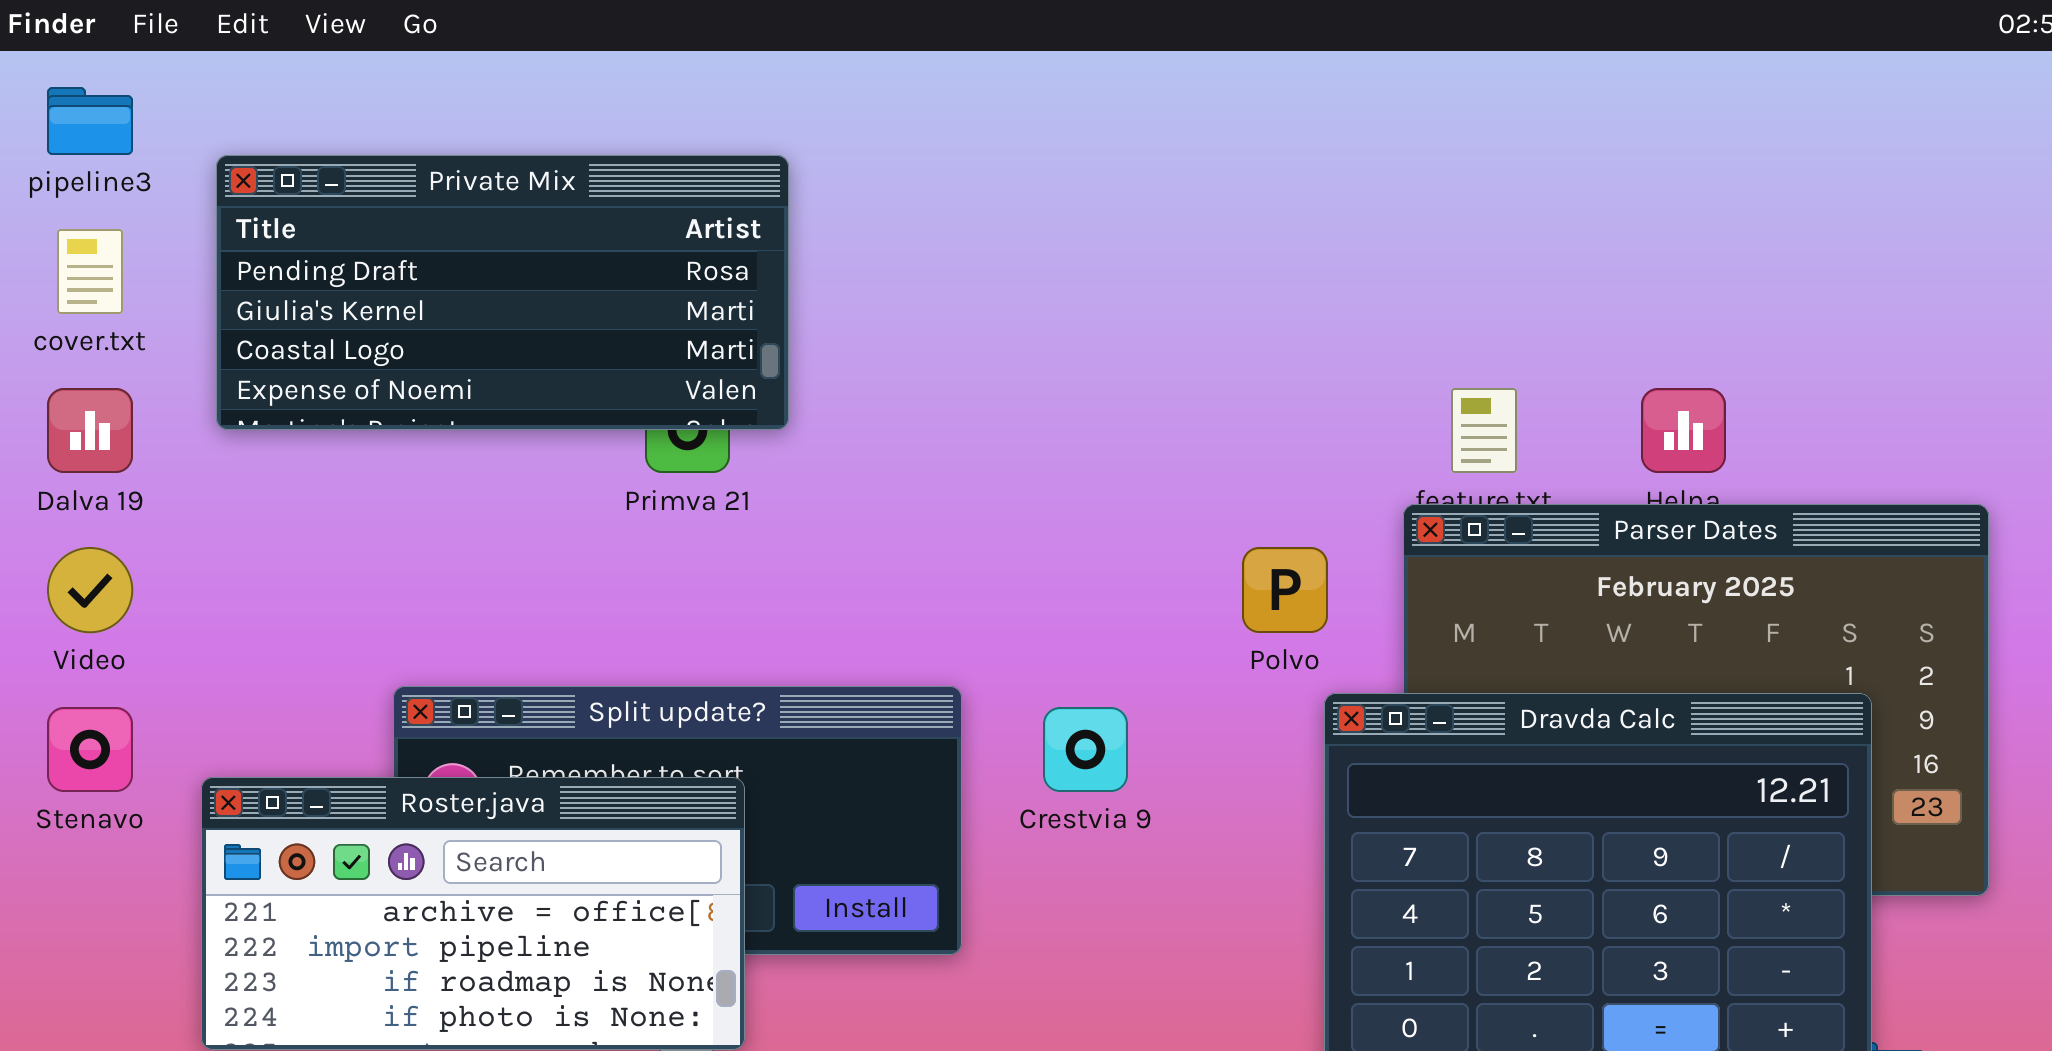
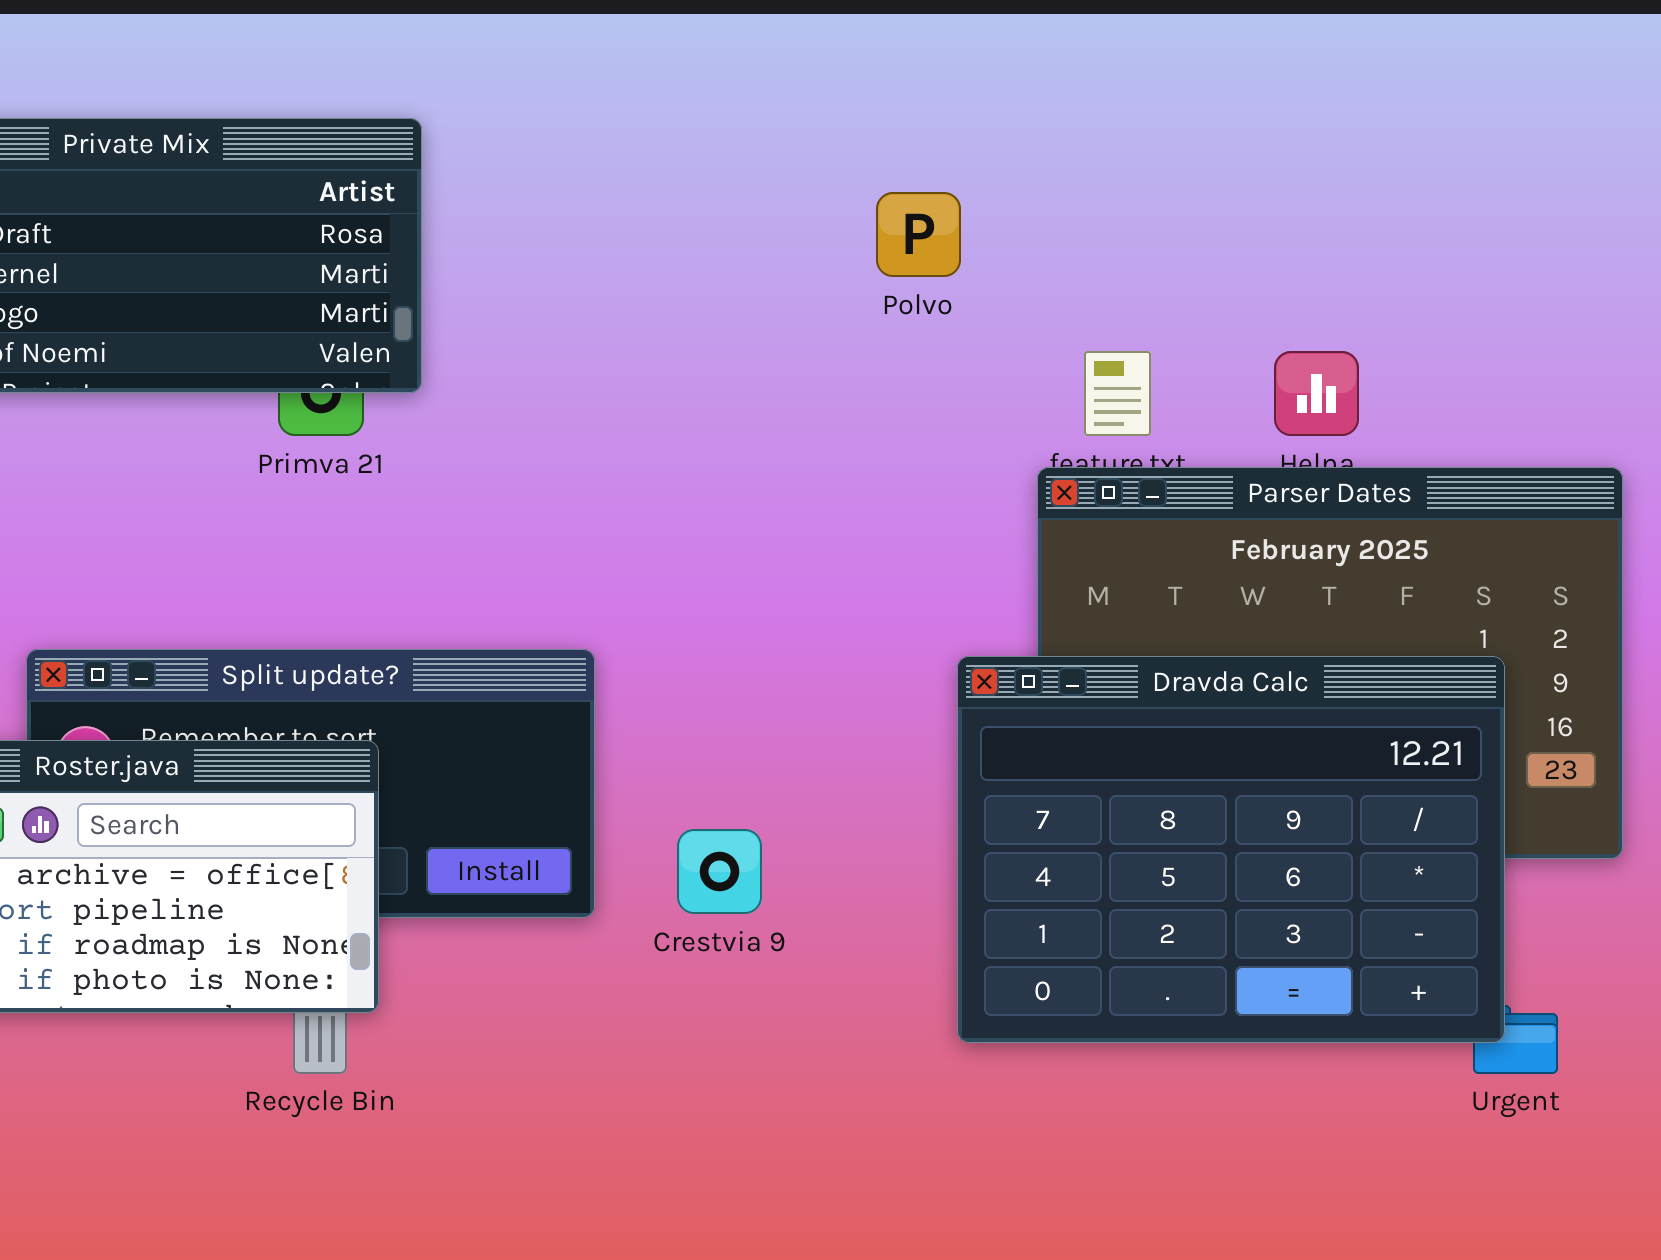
Polvo: [1242,547,1328,633] -> [876,192,961,277], moved
Crestvia 9: [1043,707,1128,792] -> [677,829,762,914], moved

